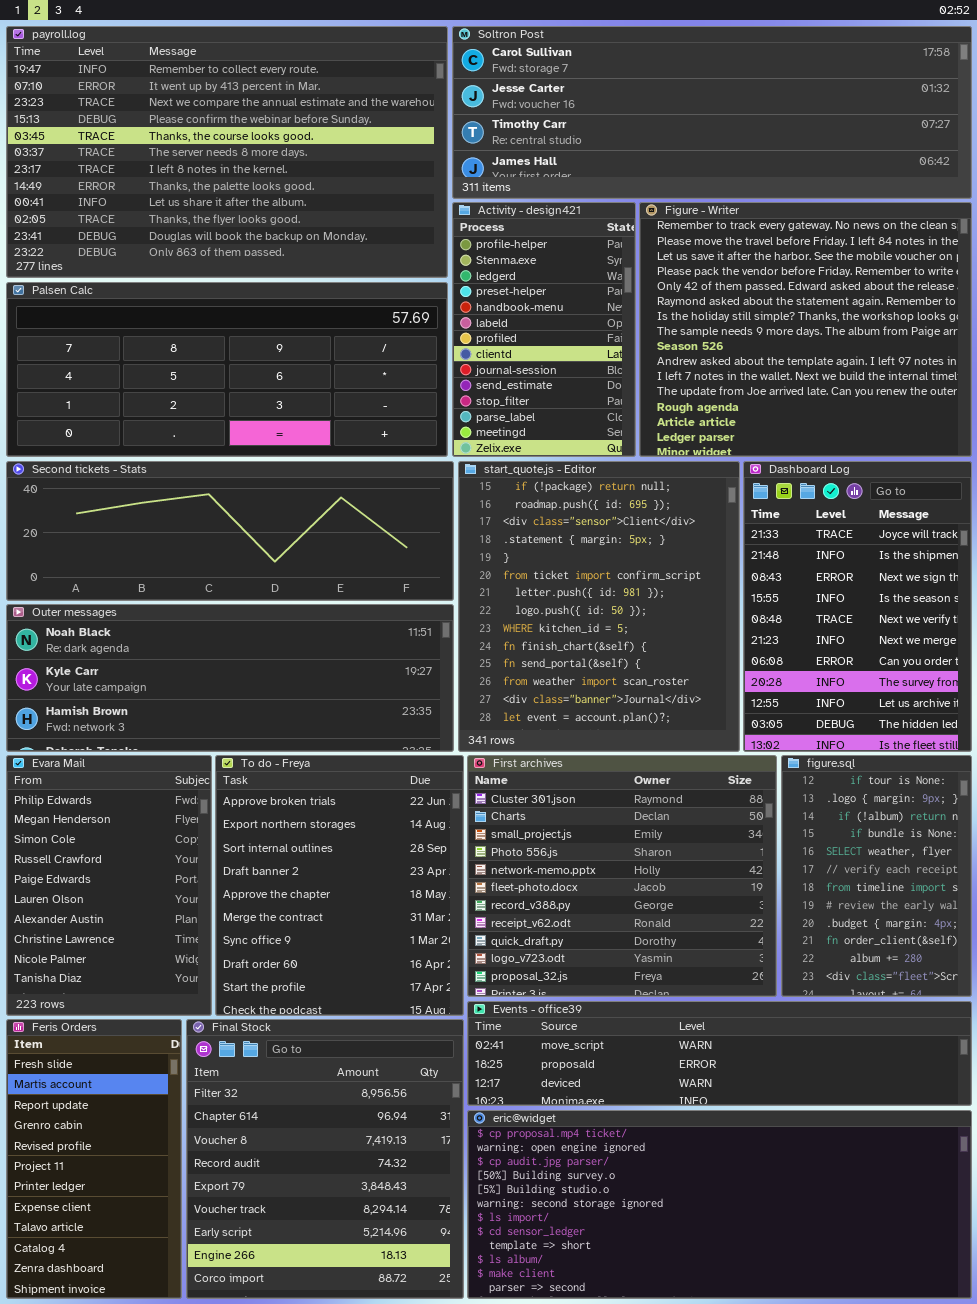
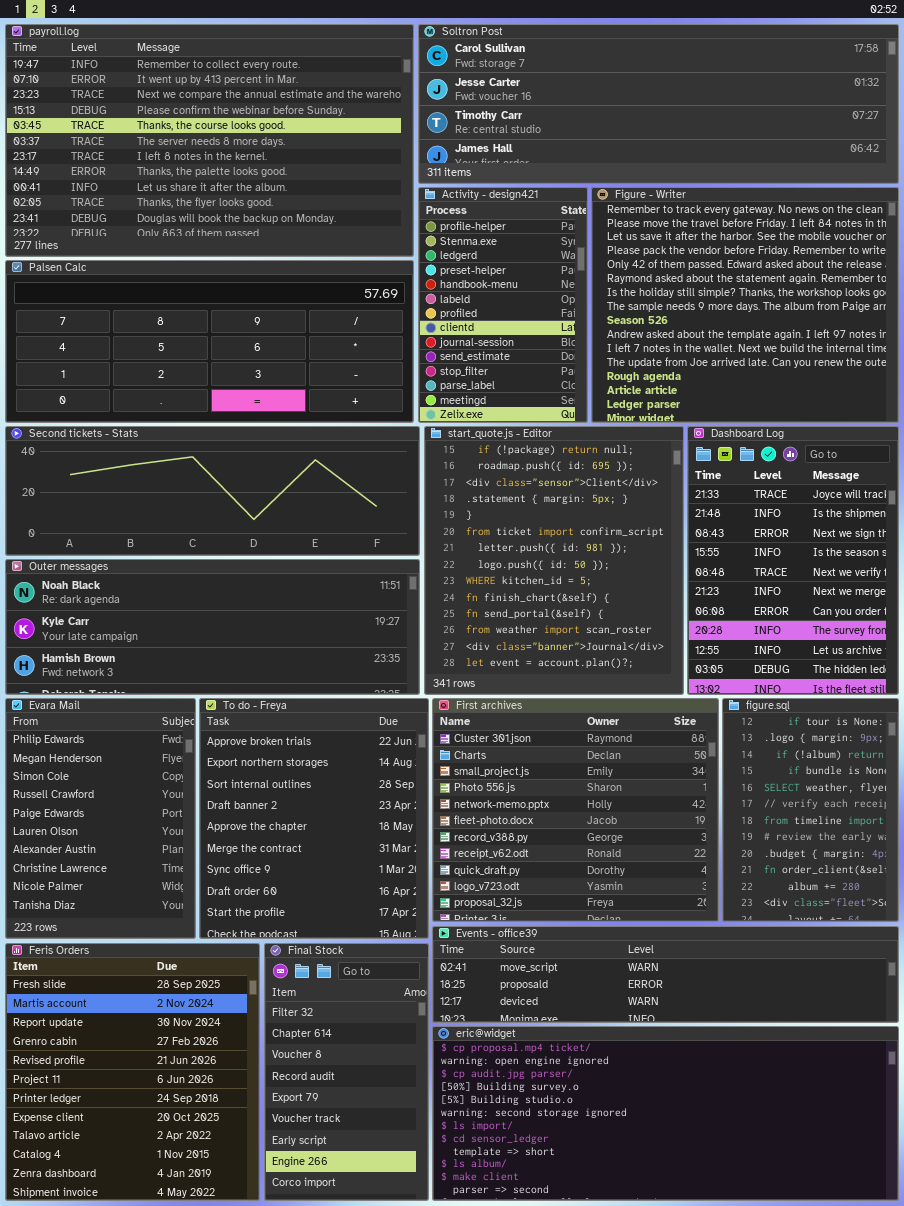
Feris Orders: [6,1019,182,1299] -> [5,943,260,1201], resized
Final Stock: [186,1019,464,1299] -> [264,943,429,1201], resized

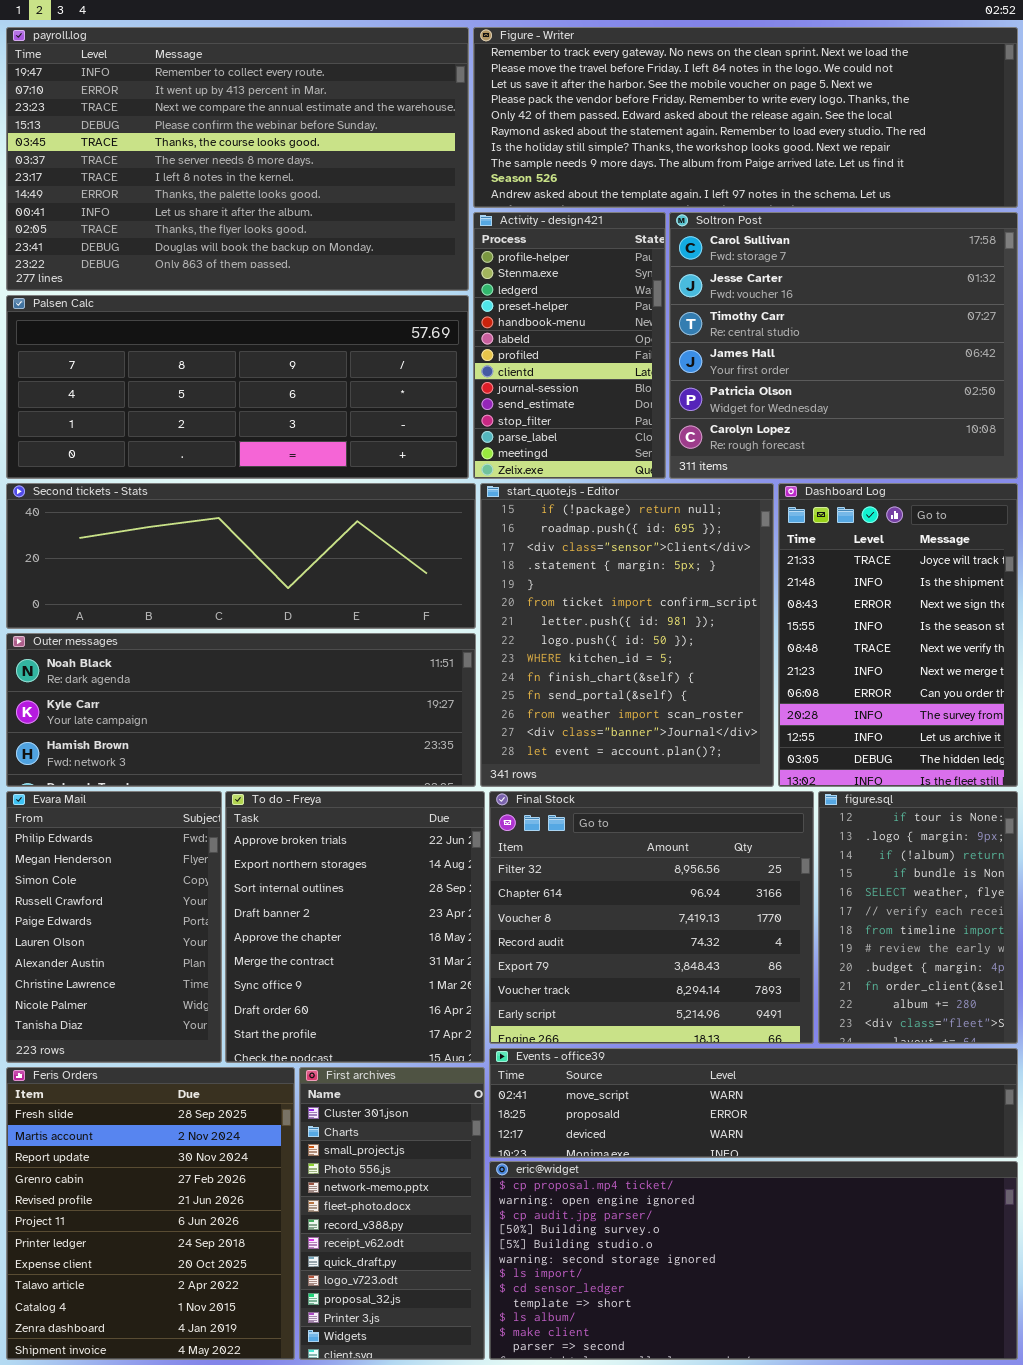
Soltron Post: [418,24,899,184] -> [669,212,1018,479], moved, resized
Figure - Writer: [591,187,899,423] -> [473,27,1018,208], moved, resized
First archives: [432,698,719,922] -> [299,1067,485,1360], moved, resized
Final Stock: [264,943,429,1201] -> [489,791,814,1044], moved, resized

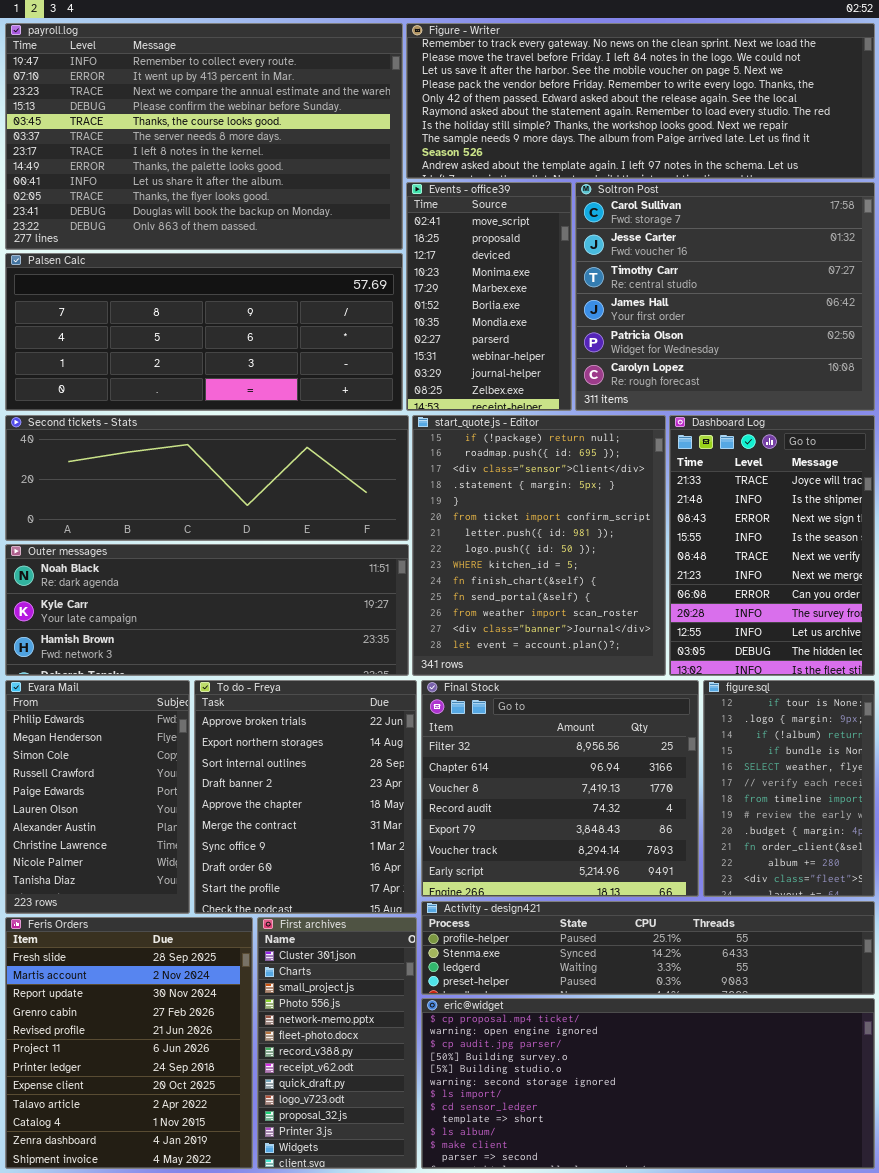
Activity - design421: [473,212,666,479] -> [421,901,875,995], moved, resized
Events - office39: [489,1048,1018,1158] -> [406,182,572,411], moved, resized

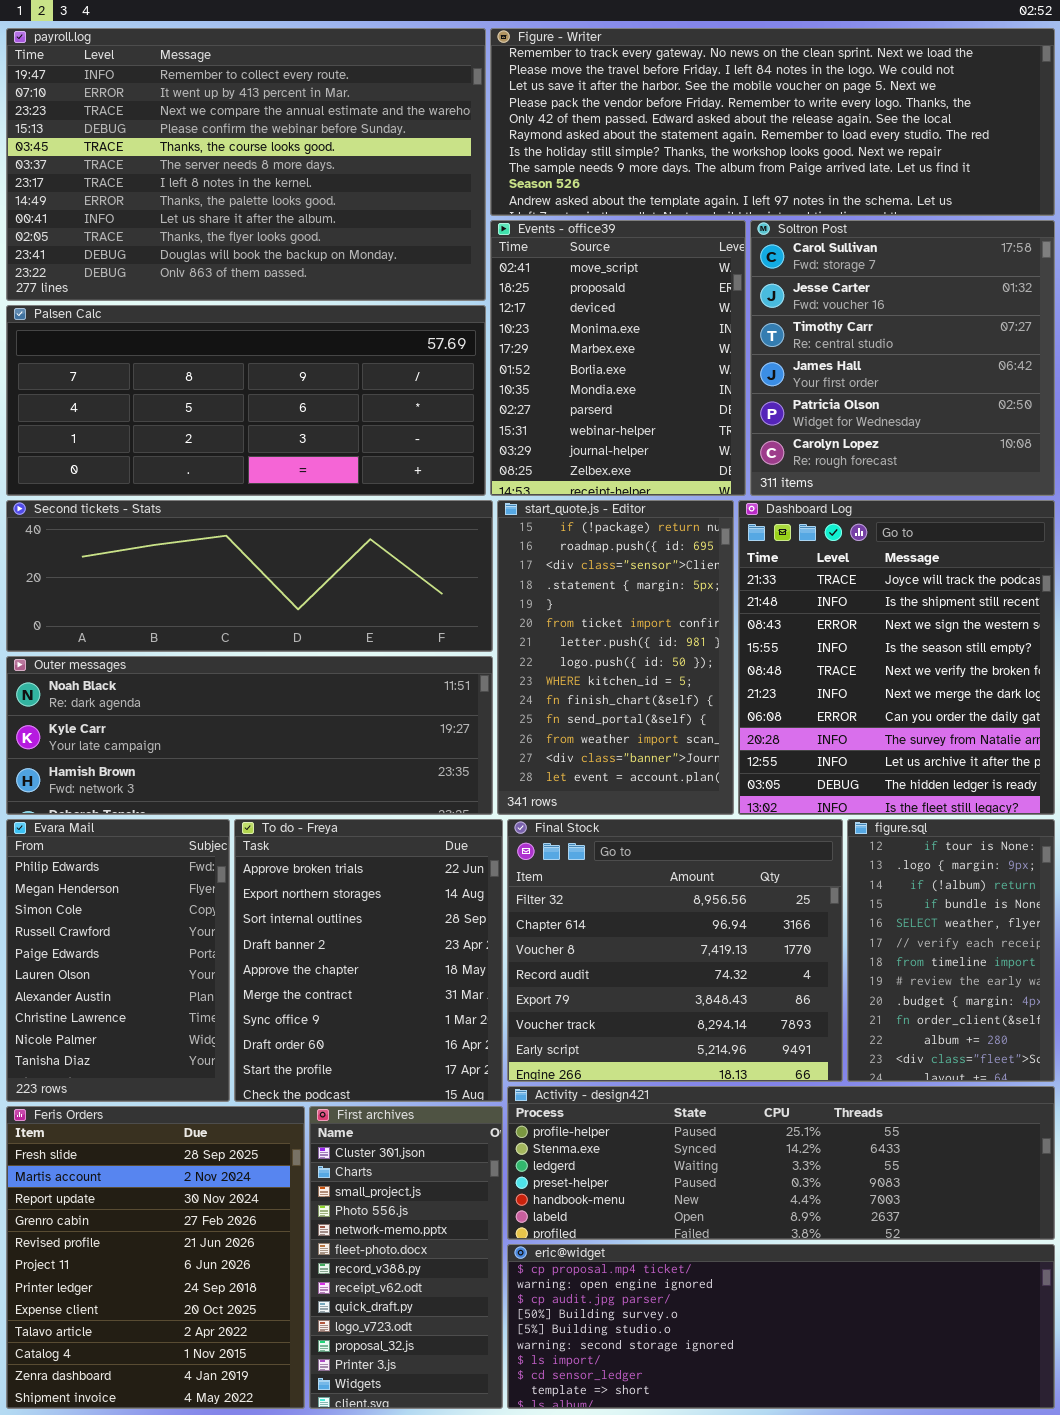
Events - office39: [406,182,572,411] -> [490,220,746,496], resized
Soltron Post: [575,182,875,411] -> [750,220,1055,496], resized
start_quote.js - Editor: [412,415,666,676] -> [497,500,734,815], resized
Dashboard Log: [669,415,875,676] -> [738,500,1055,815], resized
Activity - design421: [421,901,875,995] -> [507,1086,1055,1240], resized
eric@widget: [421,998,875,1169] -> [507,1244,1055,1409], resized

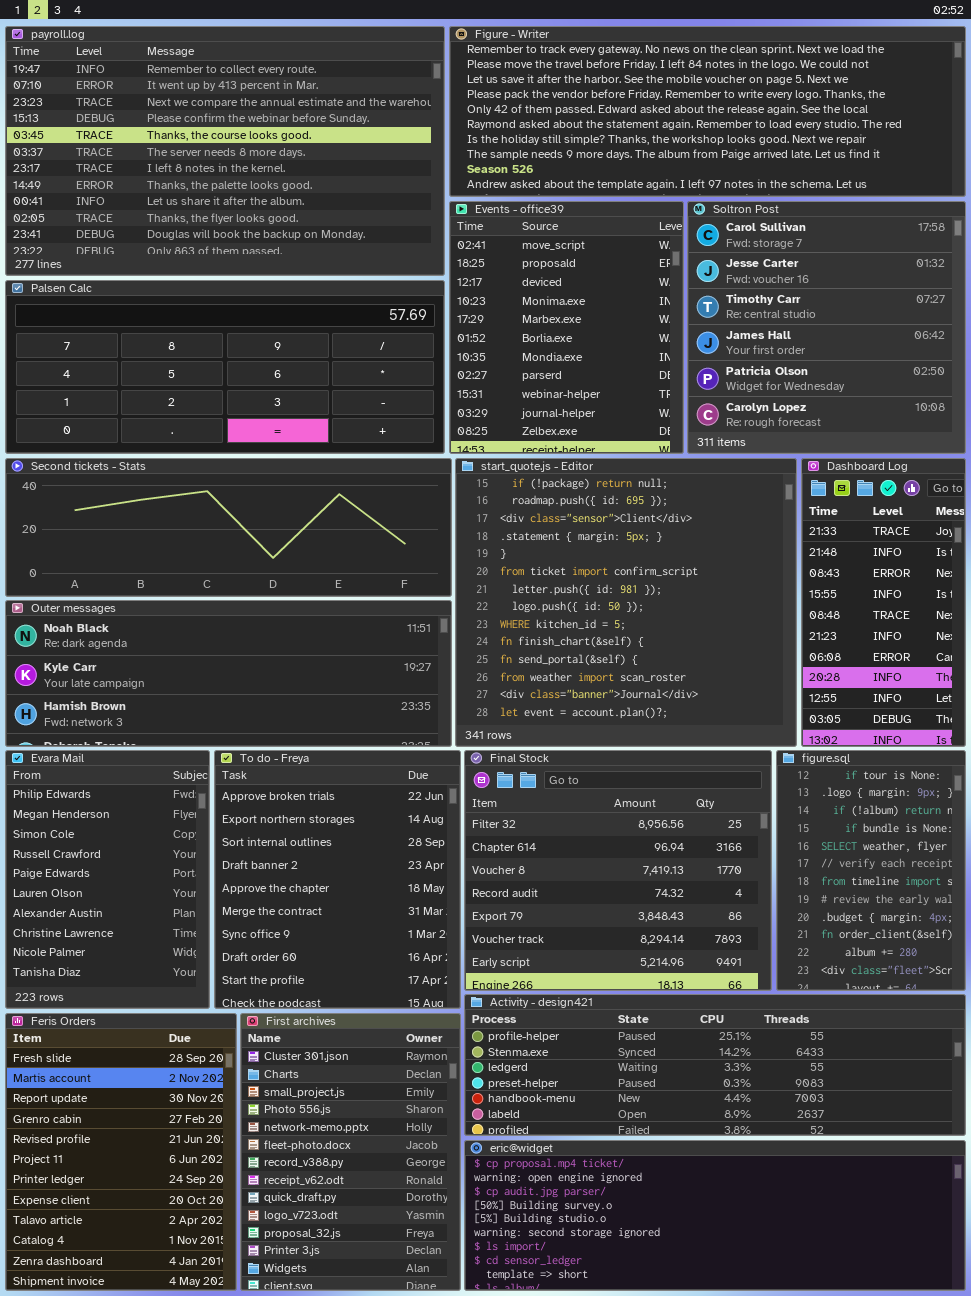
start_quote.js - Editor: [497,500,734,815] -> [455,458,797,747], resized
Dashboard Log: [738,500,1055,815] -> [801,458,966,747], resized
Feris Orders: [6,1106,305,1409] -> [5,1013,237,1291], resized
First archives: [309,1106,503,1409] -> [240,1013,461,1291], resized

